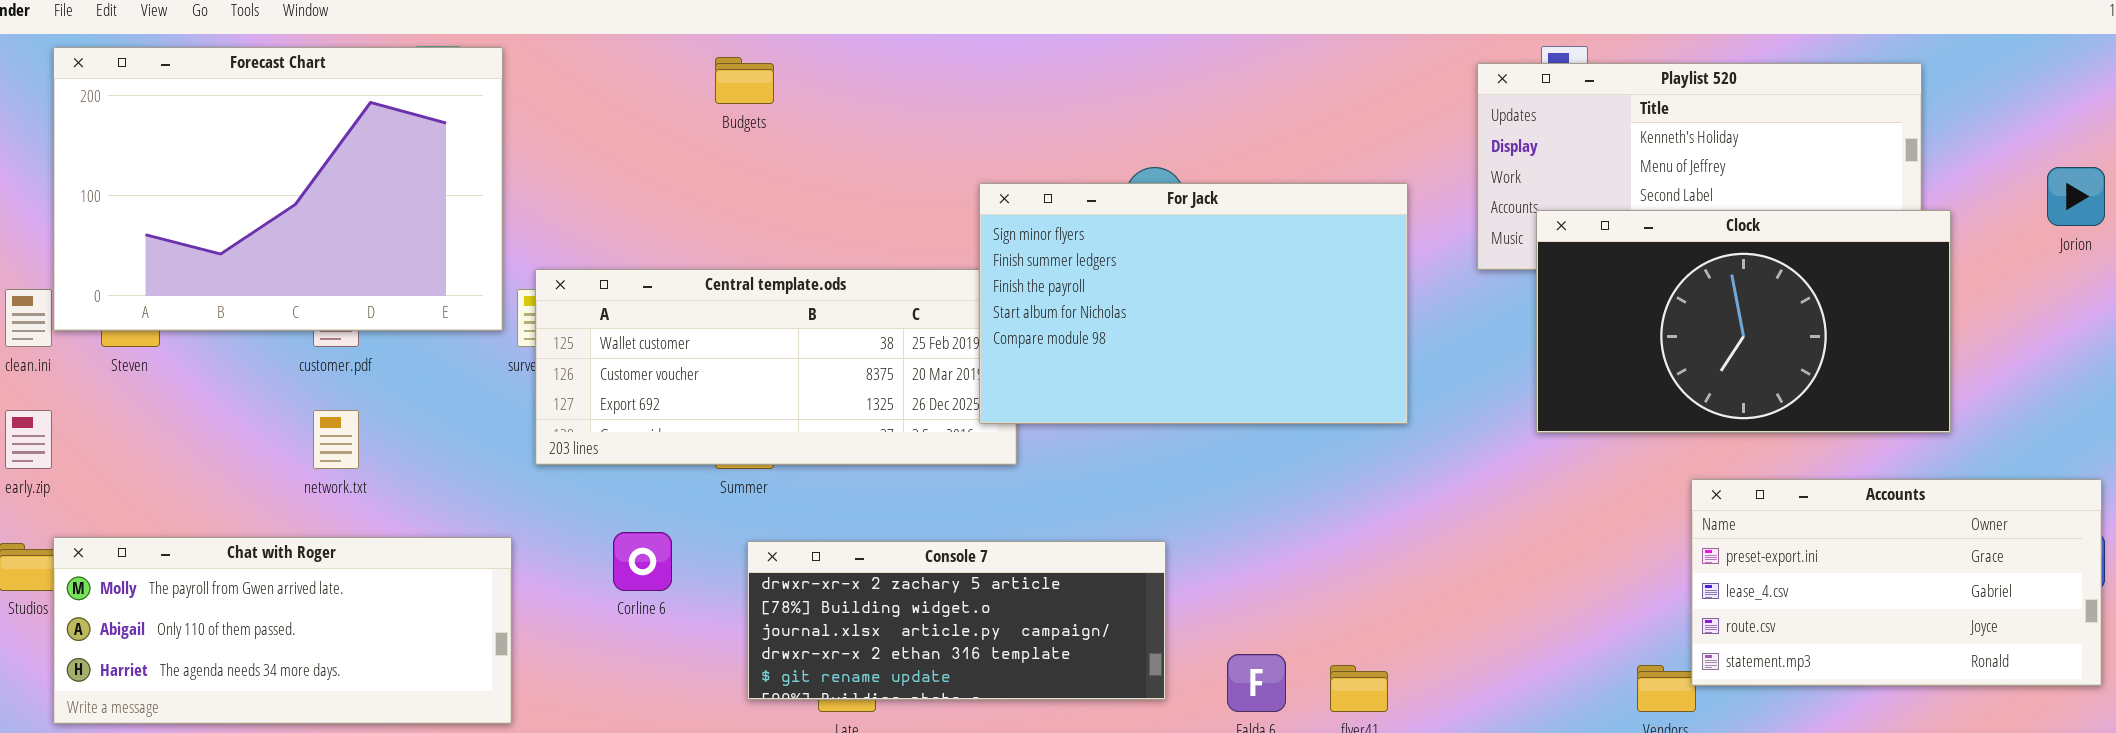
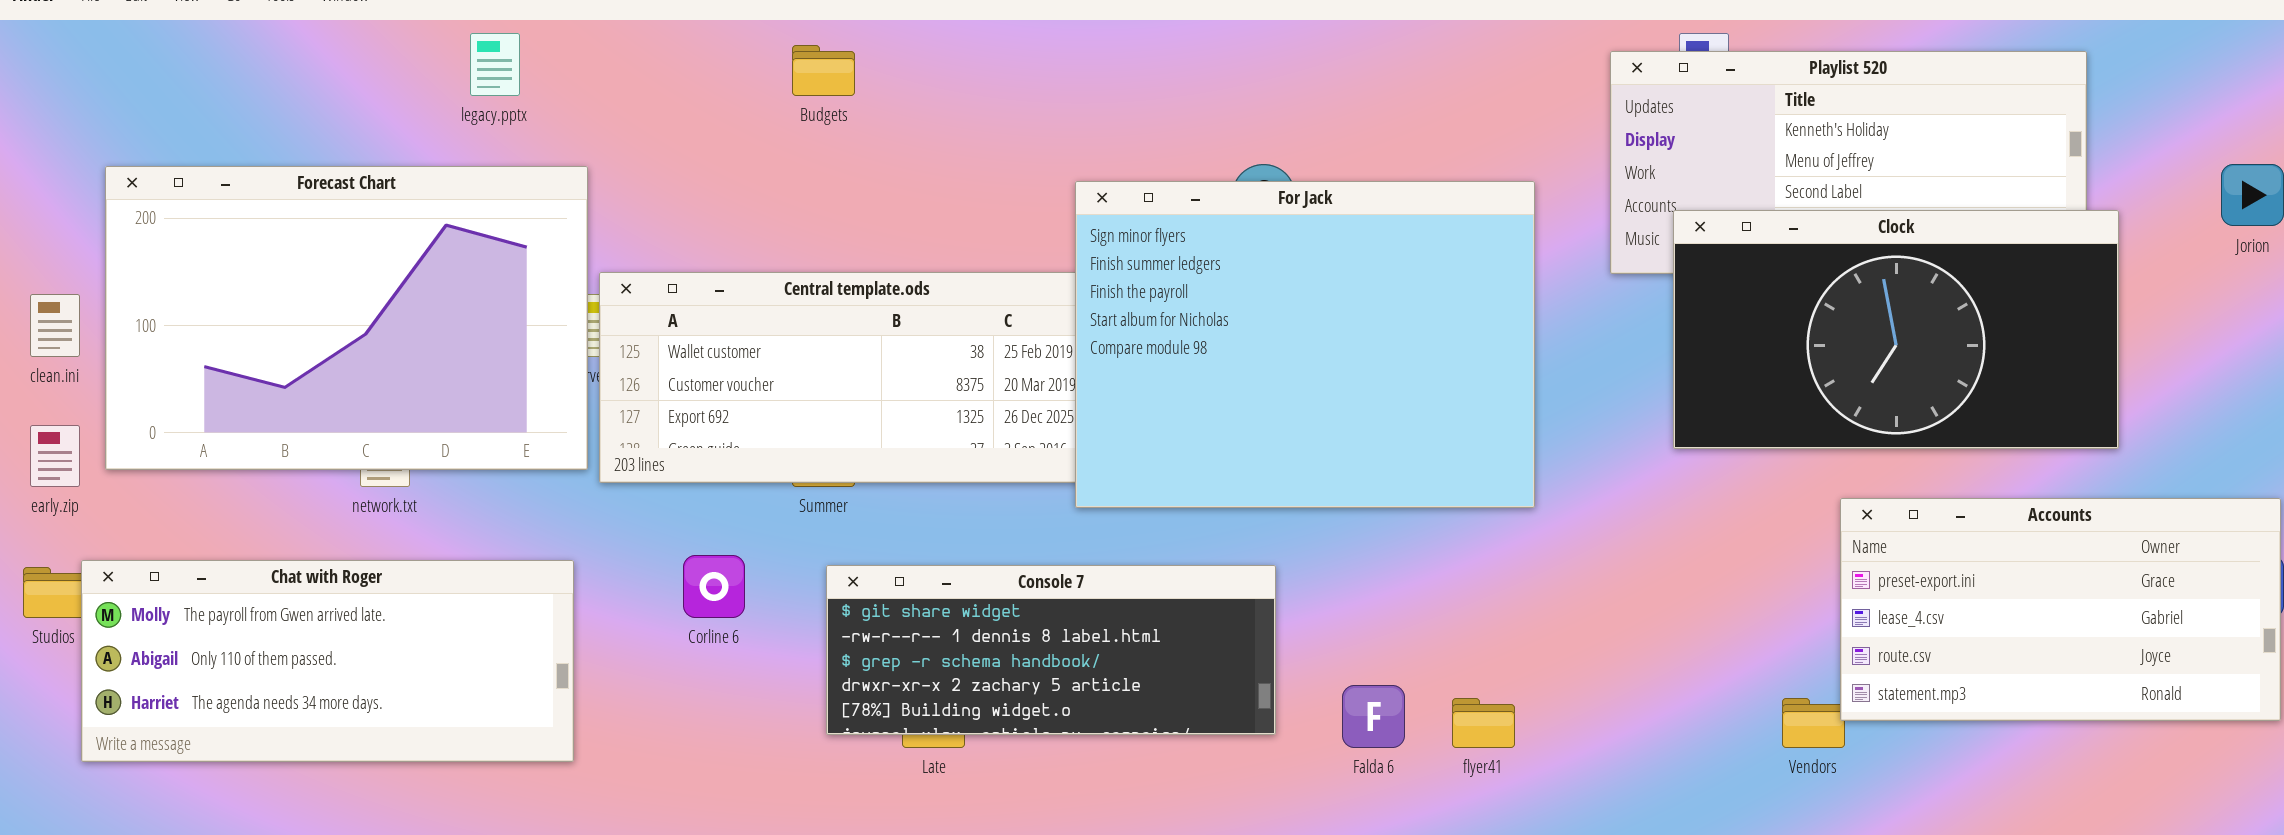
Forecast Chart: [53,47,503,331] -> [105,166,588,470], moved
For Jack: [979,183,1408,424] -> [1075,181,1535,508], resized
Console 7: [747,541,1166,700] -> [826,565,1276,735], scrolled up 3 rows

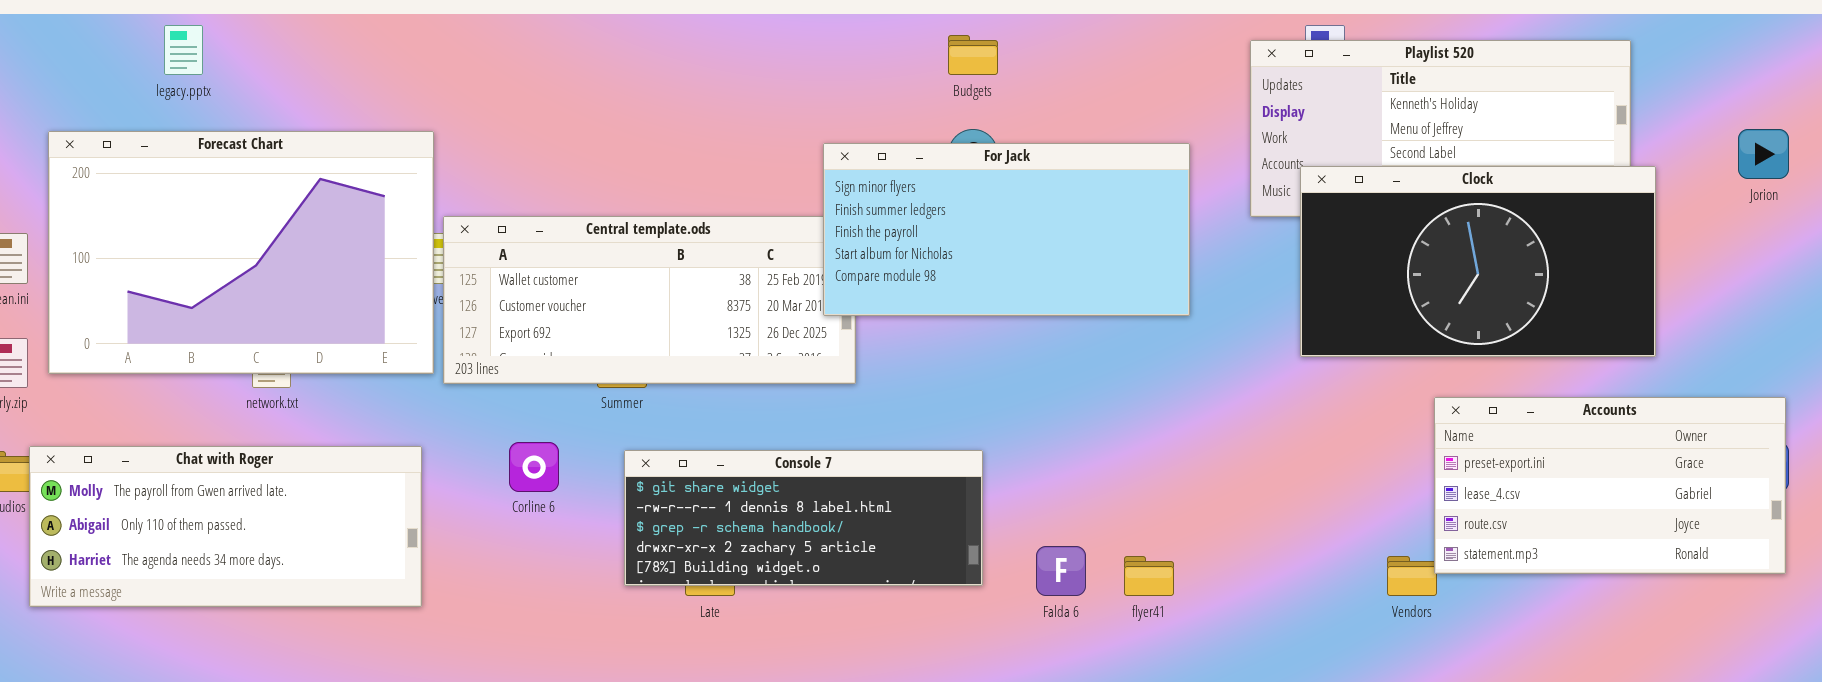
legacy.pptx: [470,33,520,96] -> [164,25,203,75], moved
Budgets: [792,45,855,96] -> [948,35,998,75], moved
For Jack: [1075,181,1535,508] -> [823,143,1190,316], resized

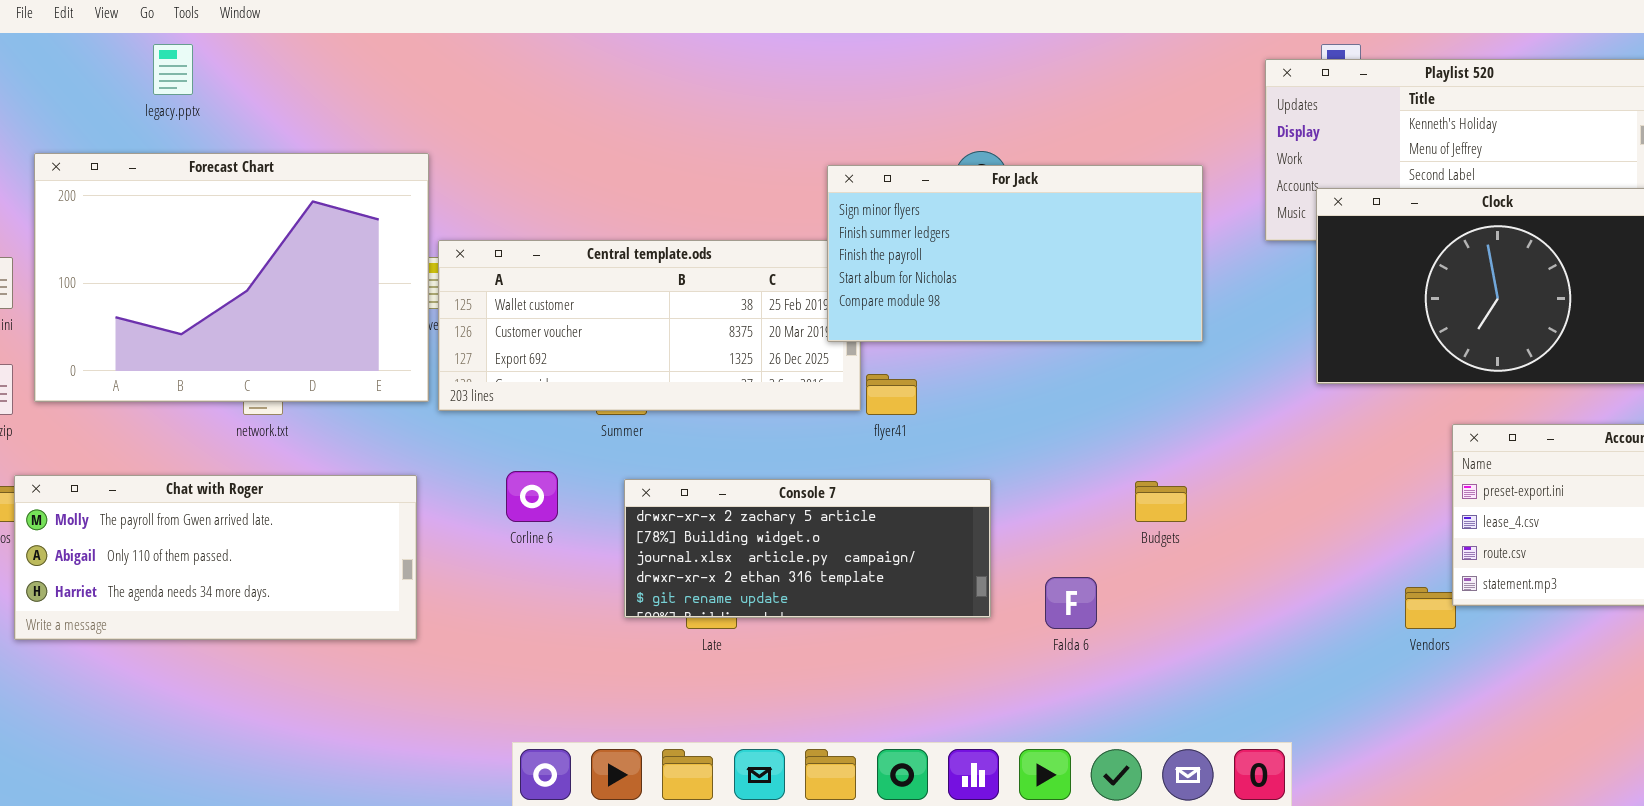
Budgets: [948,35,998,75] -> [1135,481,1187,522], moved
Console 7: [624,450,983,586] -> [624,479,991,618], scrolled down 3 rows
flyer41: [1124,556,1174,596] -> [866,374,917,415], moved

